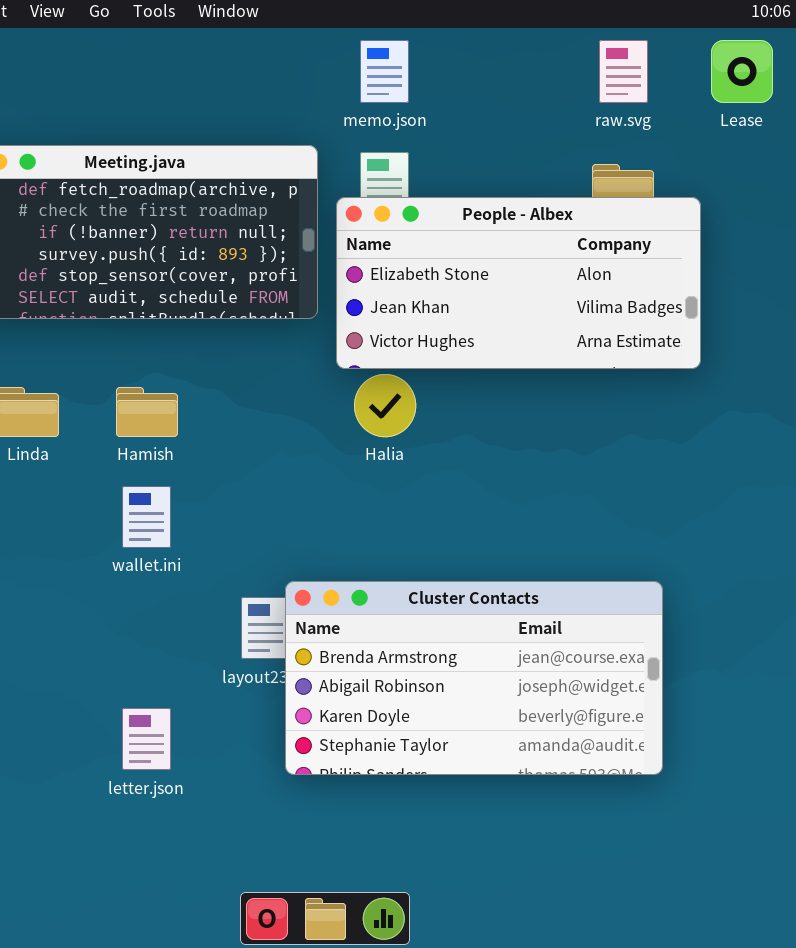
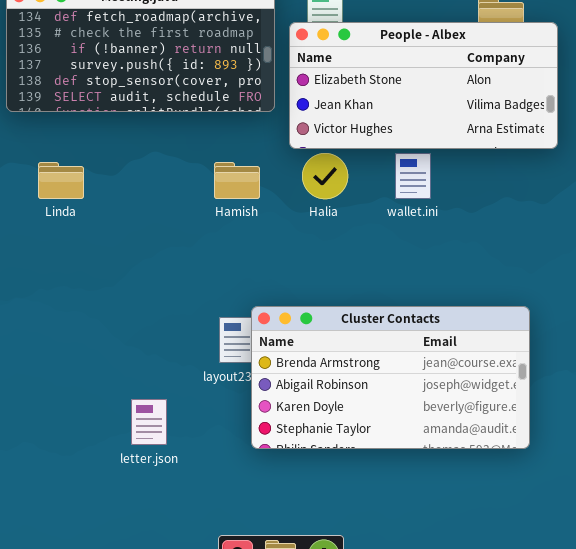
Hamish: [116,387,178,437] -> [214,162,260,199], moved
wallet.ini: [122,486,171,548] -> [395,153,431,199], moved

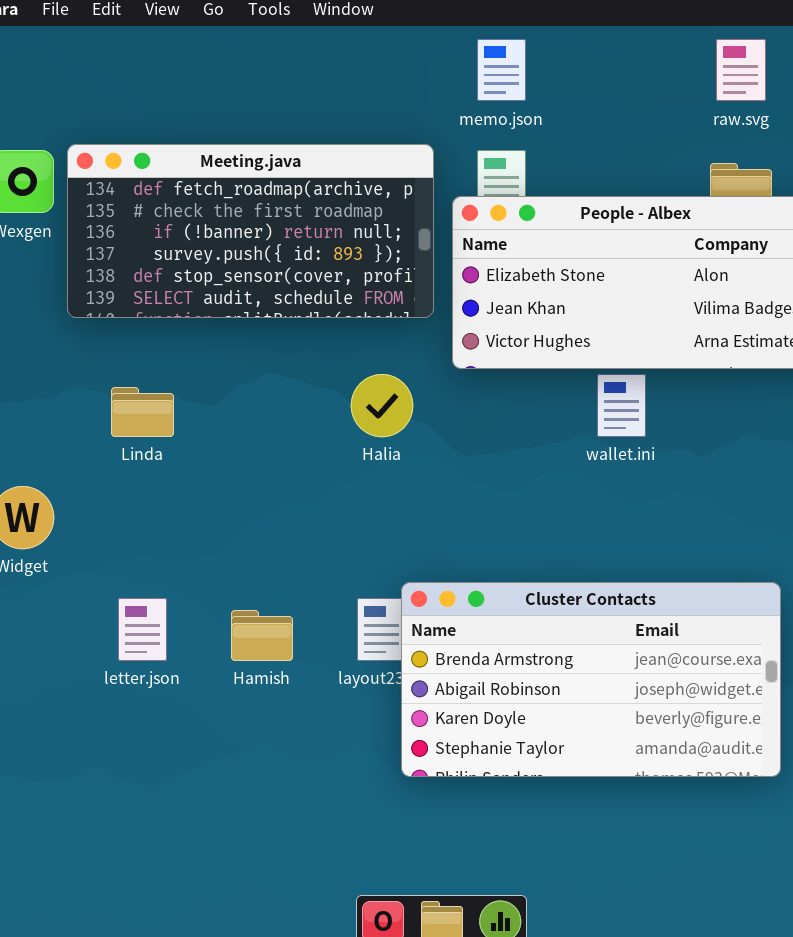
Halia: [302,153,348,199] -> [351,374,413,437], moved
Hamish: [214,162,260,199] -> [231,610,293,661], moved
letter.json: [131,399,167,445] -> [118,598,167,661], moved

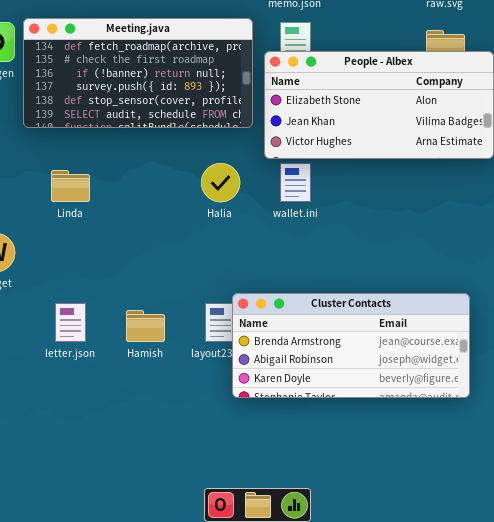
wallet.ini: [597,374,646,437] -> [280,163,311,202], moved
Cluster Contacts: [401,582,781,777] -> [232,293,470,398], resized

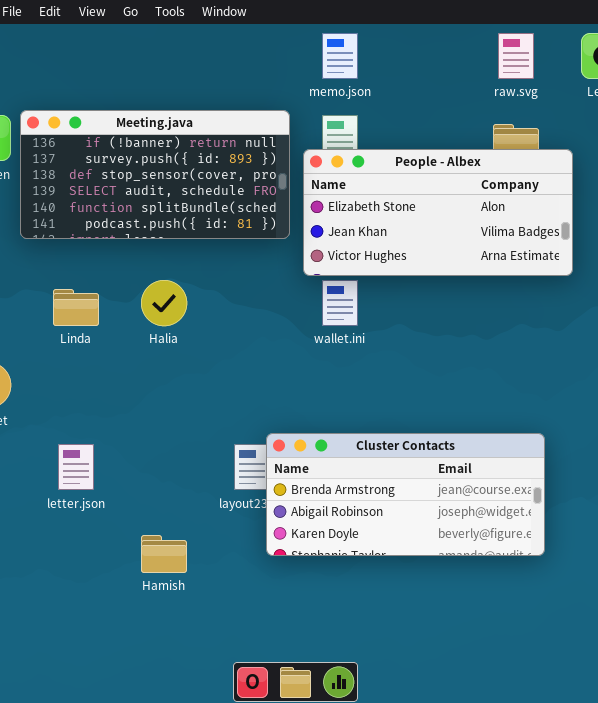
Meeting.java: [23,18,253,128] -> [20,110,290,239], scrolled down 2 rows
Halia: [201,163,240,202] -> [141,280,187,326], moved
Hamish: [126,310,165,342] -> [141,535,187,573], moved

